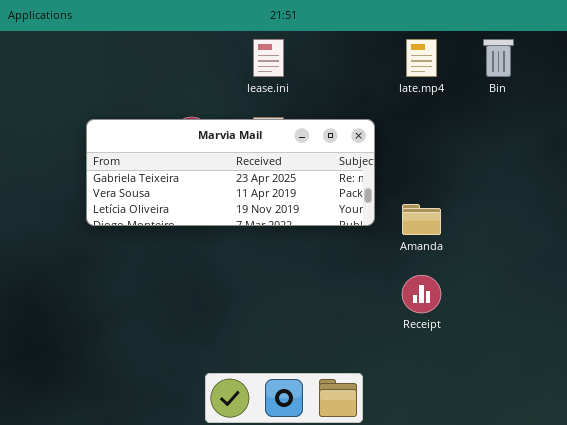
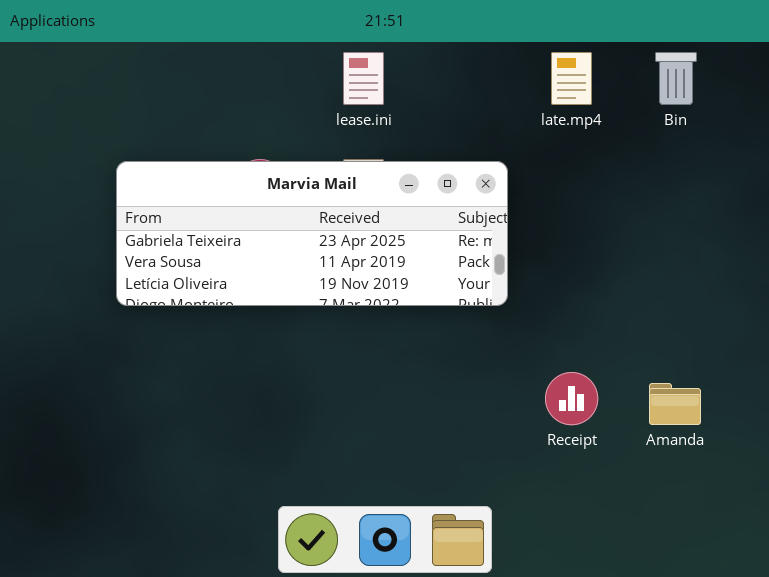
Amanda: [402,204,441,235] -> [649,383,701,425], moved

